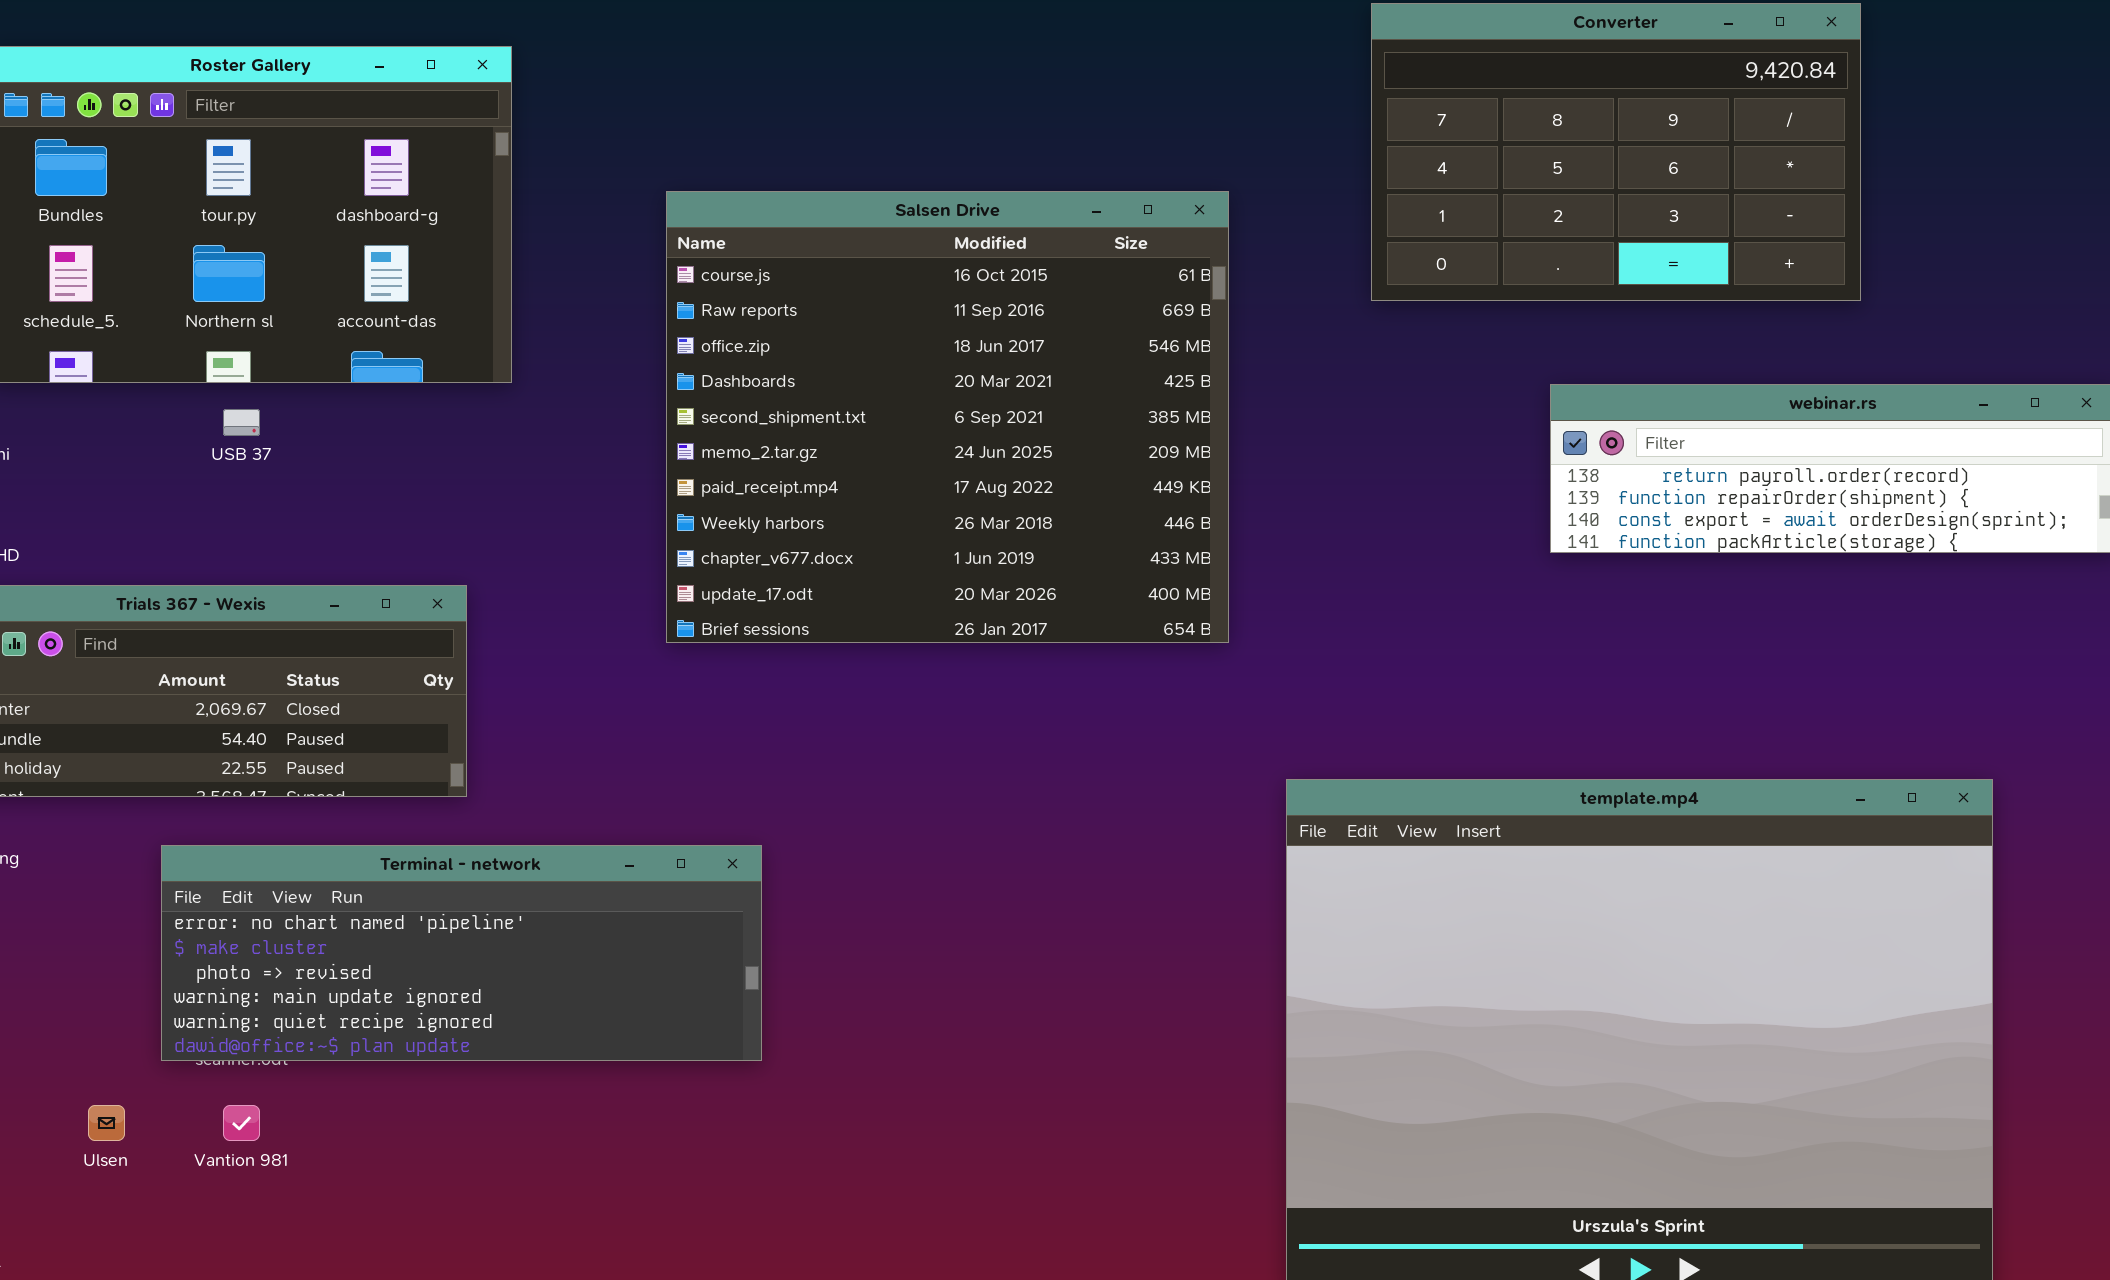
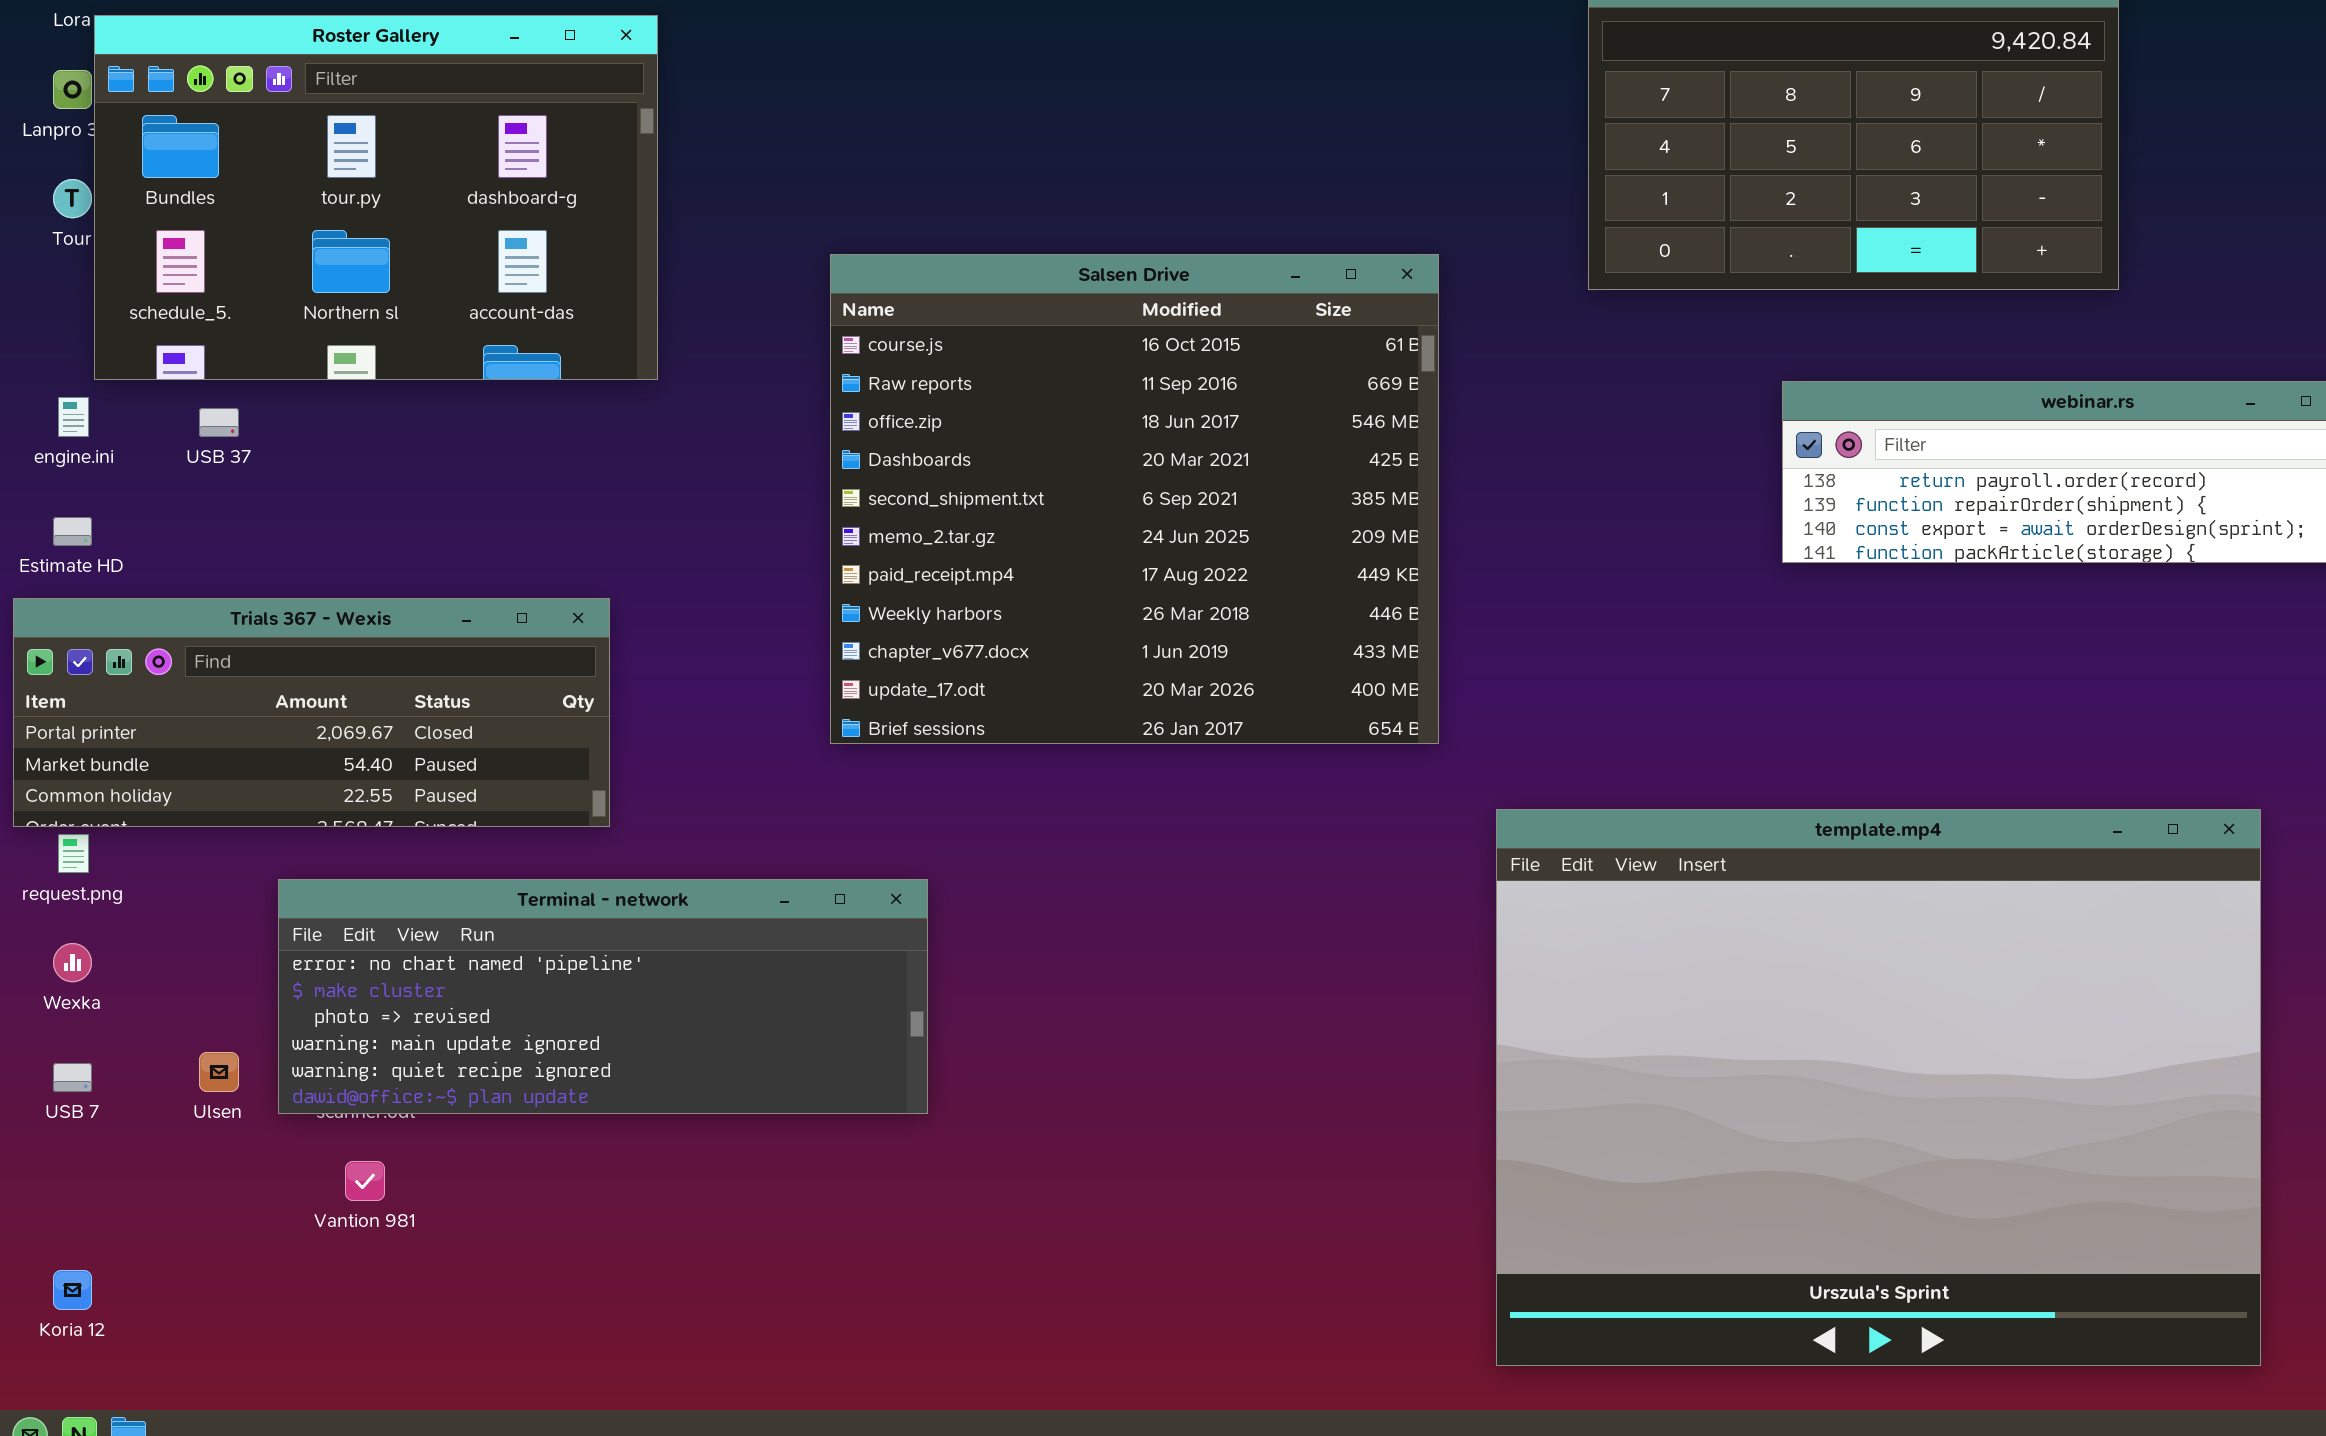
Salsen Drive: [666,191,1229,643] -> [830,254,1439,744], moved
USB 37: [223,409,260,436] -> [199,408,239,437], moved
Ulsen: [88,1105,125,1141] -> [199,1052,239,1092], moved

